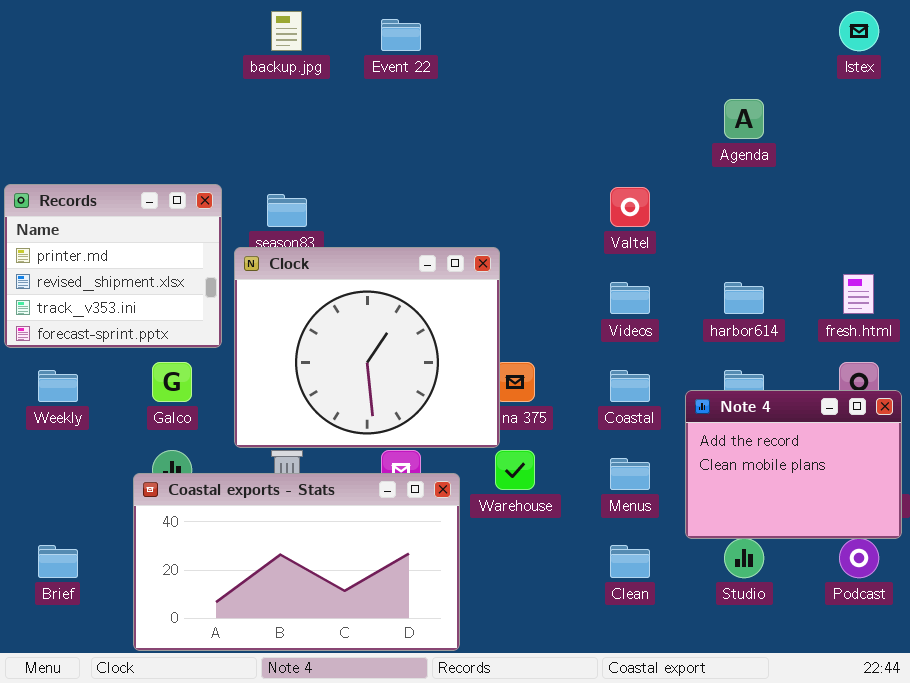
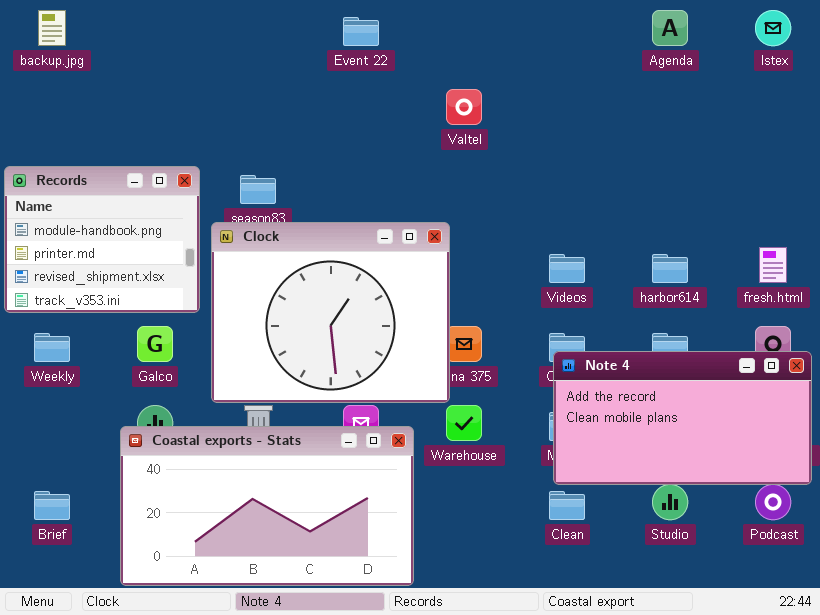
backup.jpg: [271,11,302,51] -> [38,10,66,46], moved
Agenda: [724,99,764,139] -> [652,10,688,46], moved
Records: [4,184,222,348] -> [4,166,200,313], scrolled up 1 row
Valtel: [610,187,650,227] -> [446,89,482,125], moved
Note 4: [685,390,902,539] -> [553,351,812,485], resized

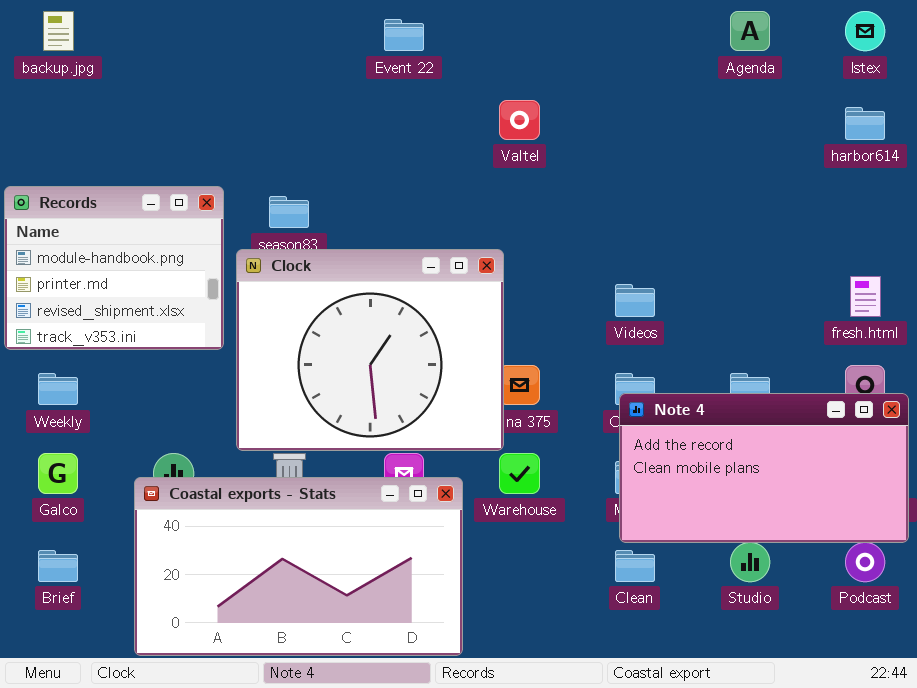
harbor614: [652,254,688,283] -> [845,107,885,140], moved
Galco: [137,326,173,362] -> [38,453,78,494], moved

